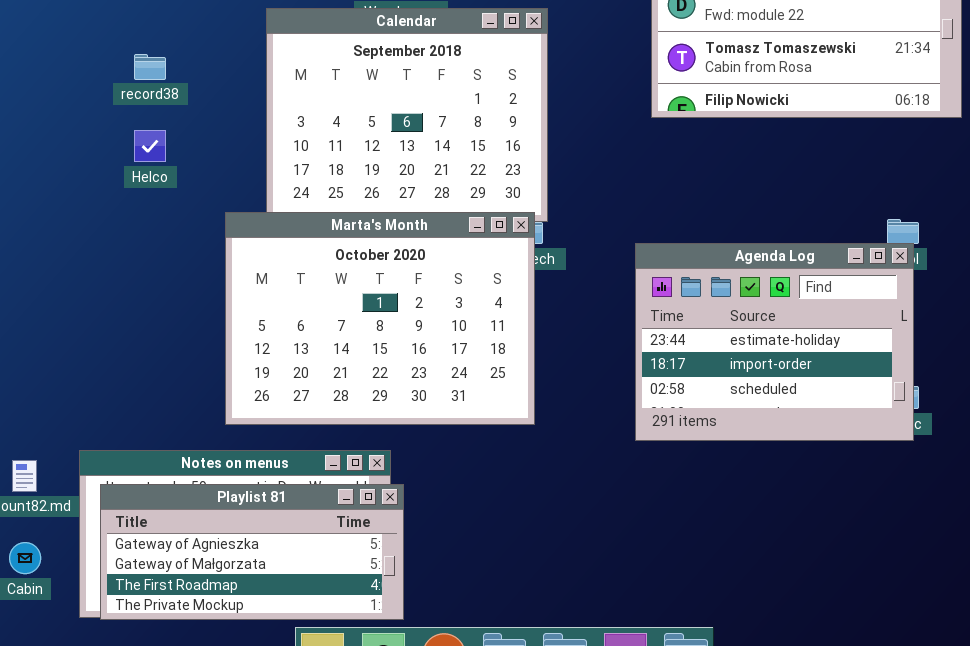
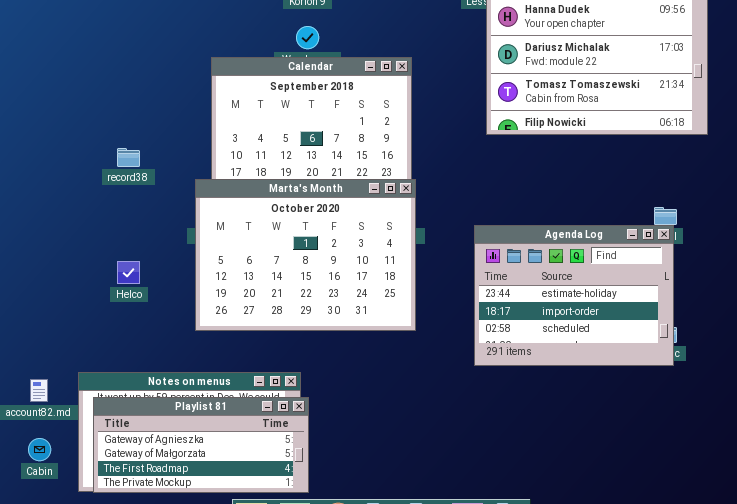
record38: [134,54,166,80] -> [117,148,140,167], moved
Helco: [134,130,166,162] -> [117,261,140,284], moved
Marta's Month: [225,212,535,425] -> [195,179,416,331], moved

